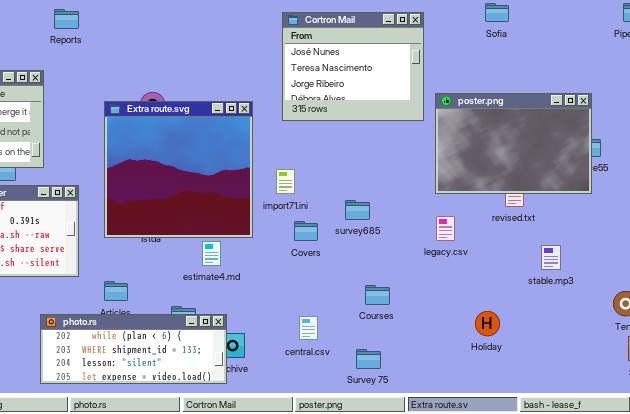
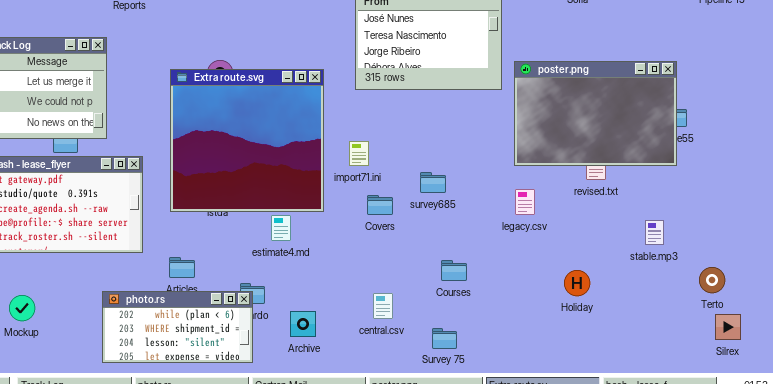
stable.mp3: [541,245,561,270] -> [645,220,664,245], moved
Holiday: [475,311,500,336] -> [564,270,590,296], moved
photo.rs: [40,314,227,384] -> [102,291,253,363], resized

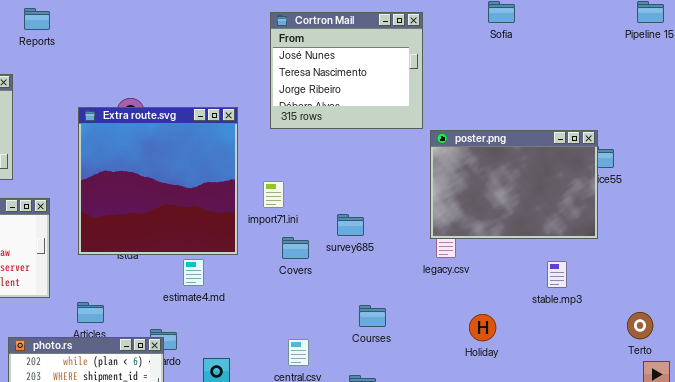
poster.png: [514,61,677,166] -> [430,130,598,239], moved
stable.mp3: [645,220,664,245] -> [547,261,567,288], moved
Holiday: [564,270,590,296] -> [469,314,496,341], moved

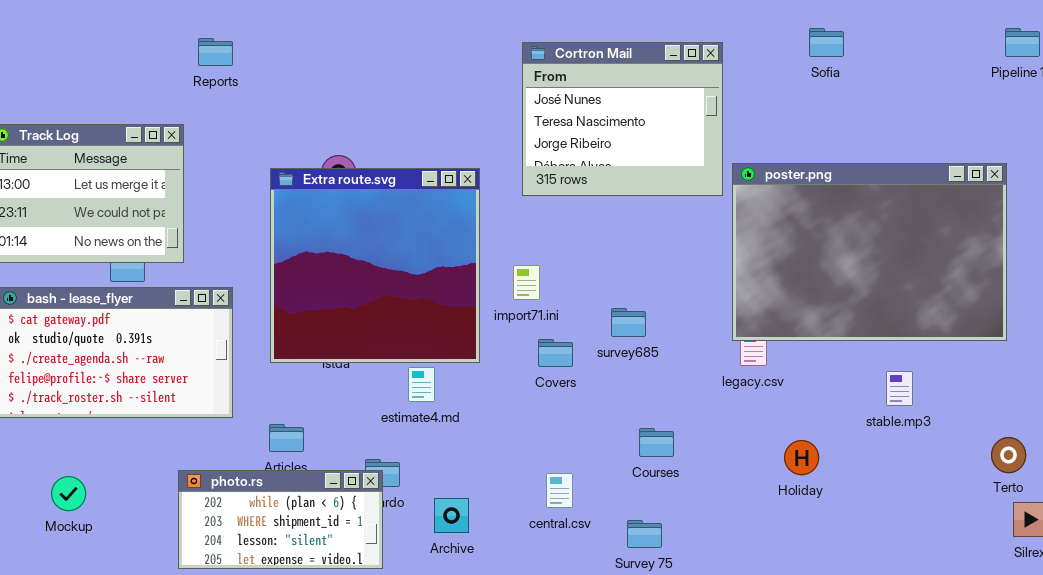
poster.png: [430,130,598,239] -> [732,163,1007,341], resized

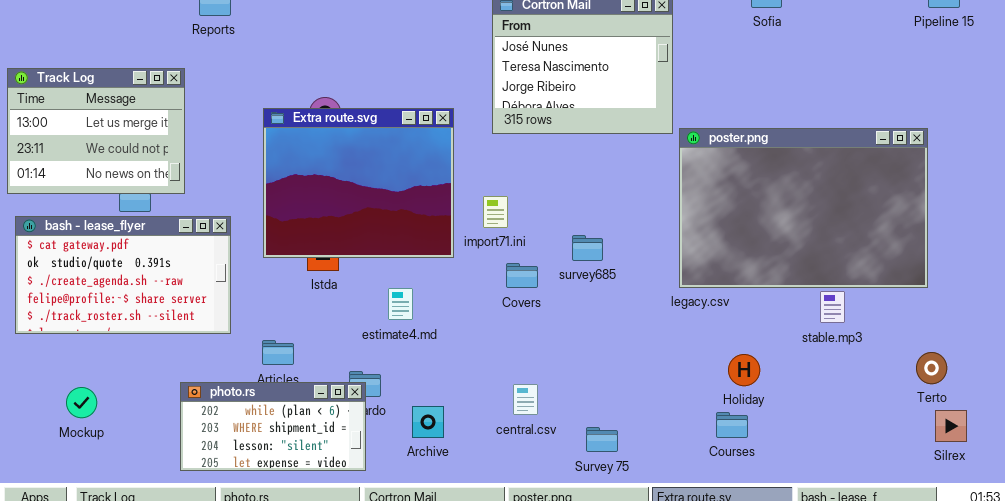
poster.png: [732,163,1007,341] -> [679,128,928,288], moved
Extra route.svg: [270,168,480,363] -> [263,108,454,258], resized
Courses: [639,428,674,457] -> [716,412,748,438], moved

